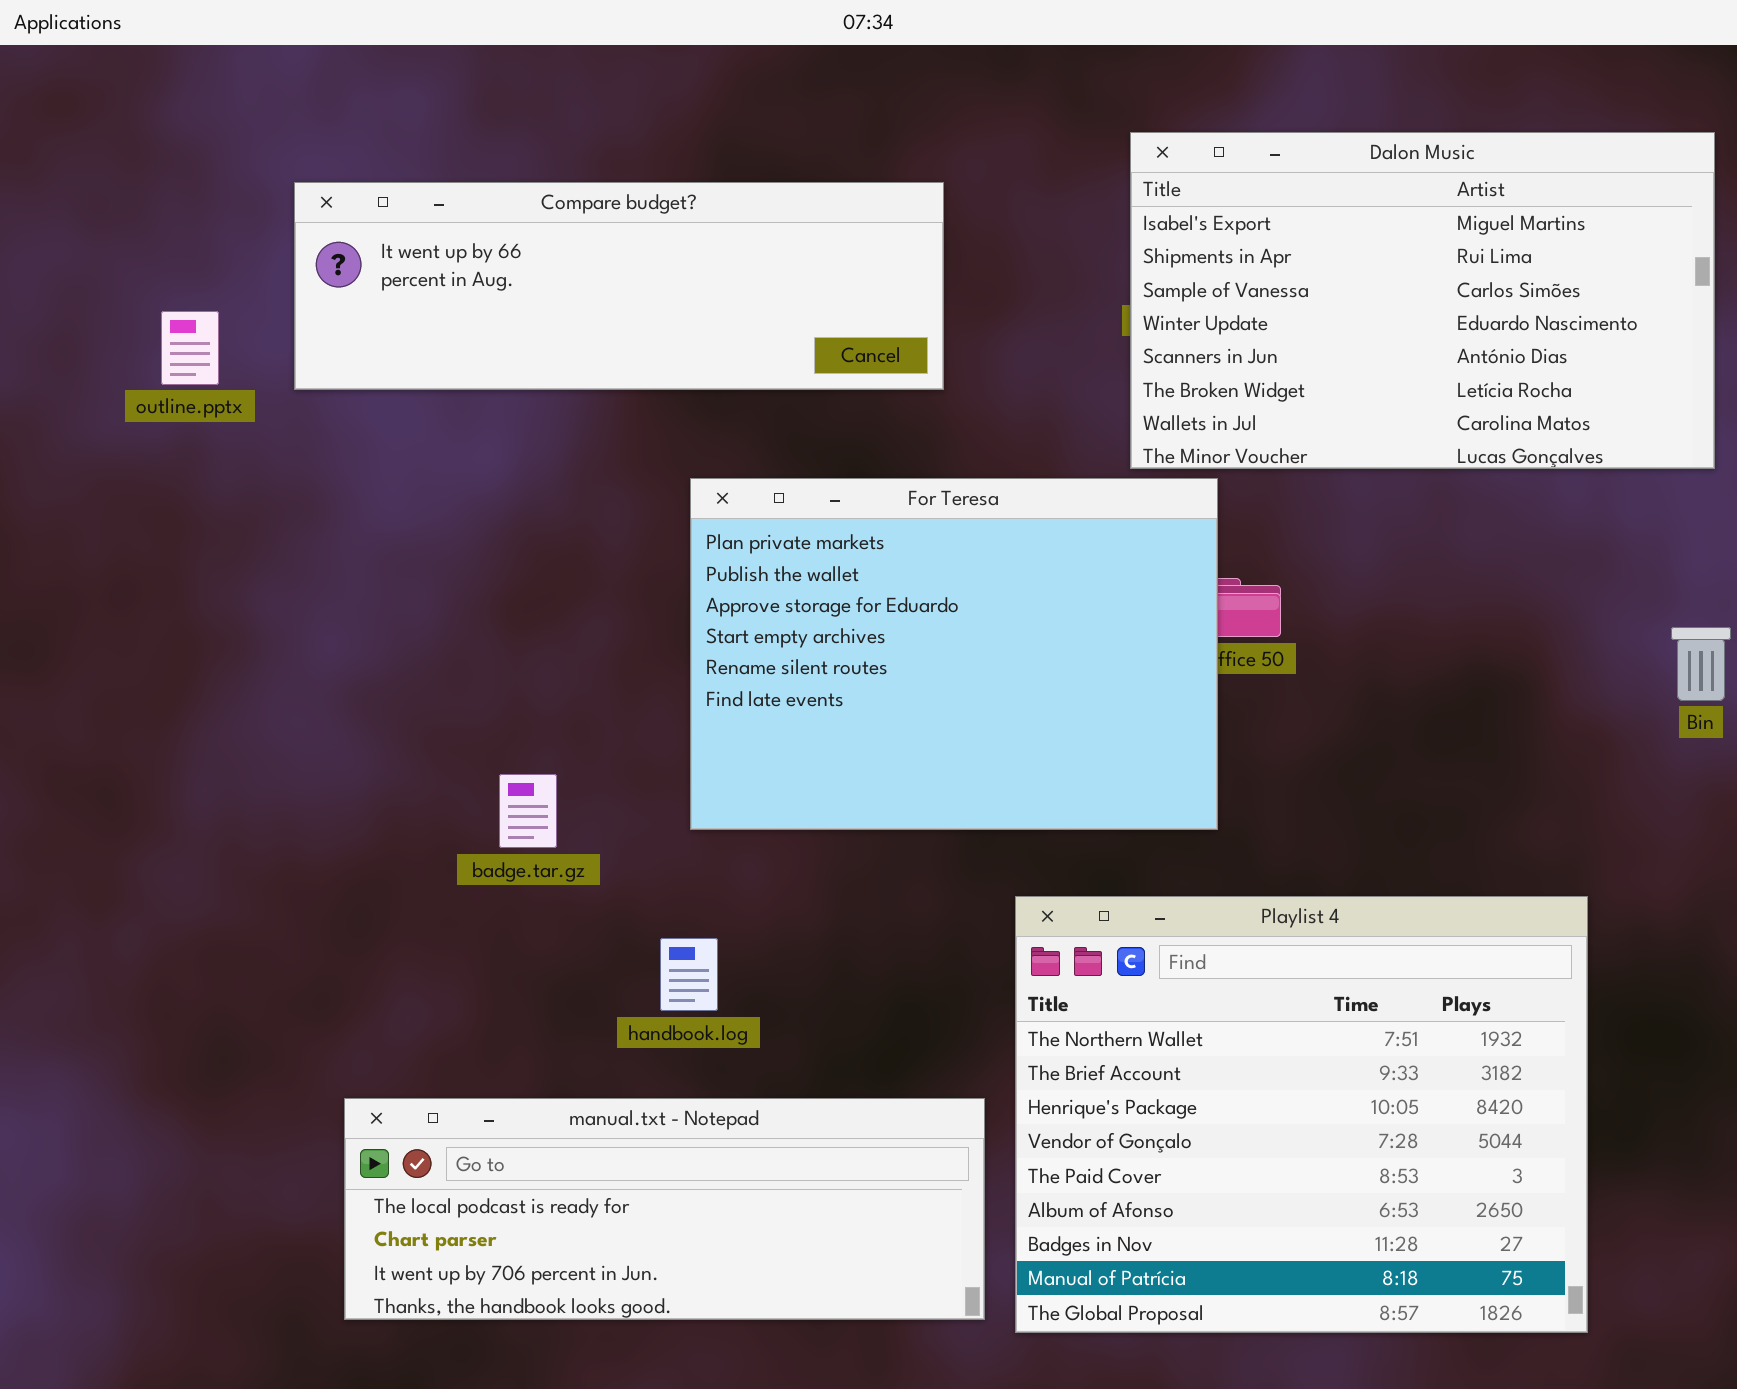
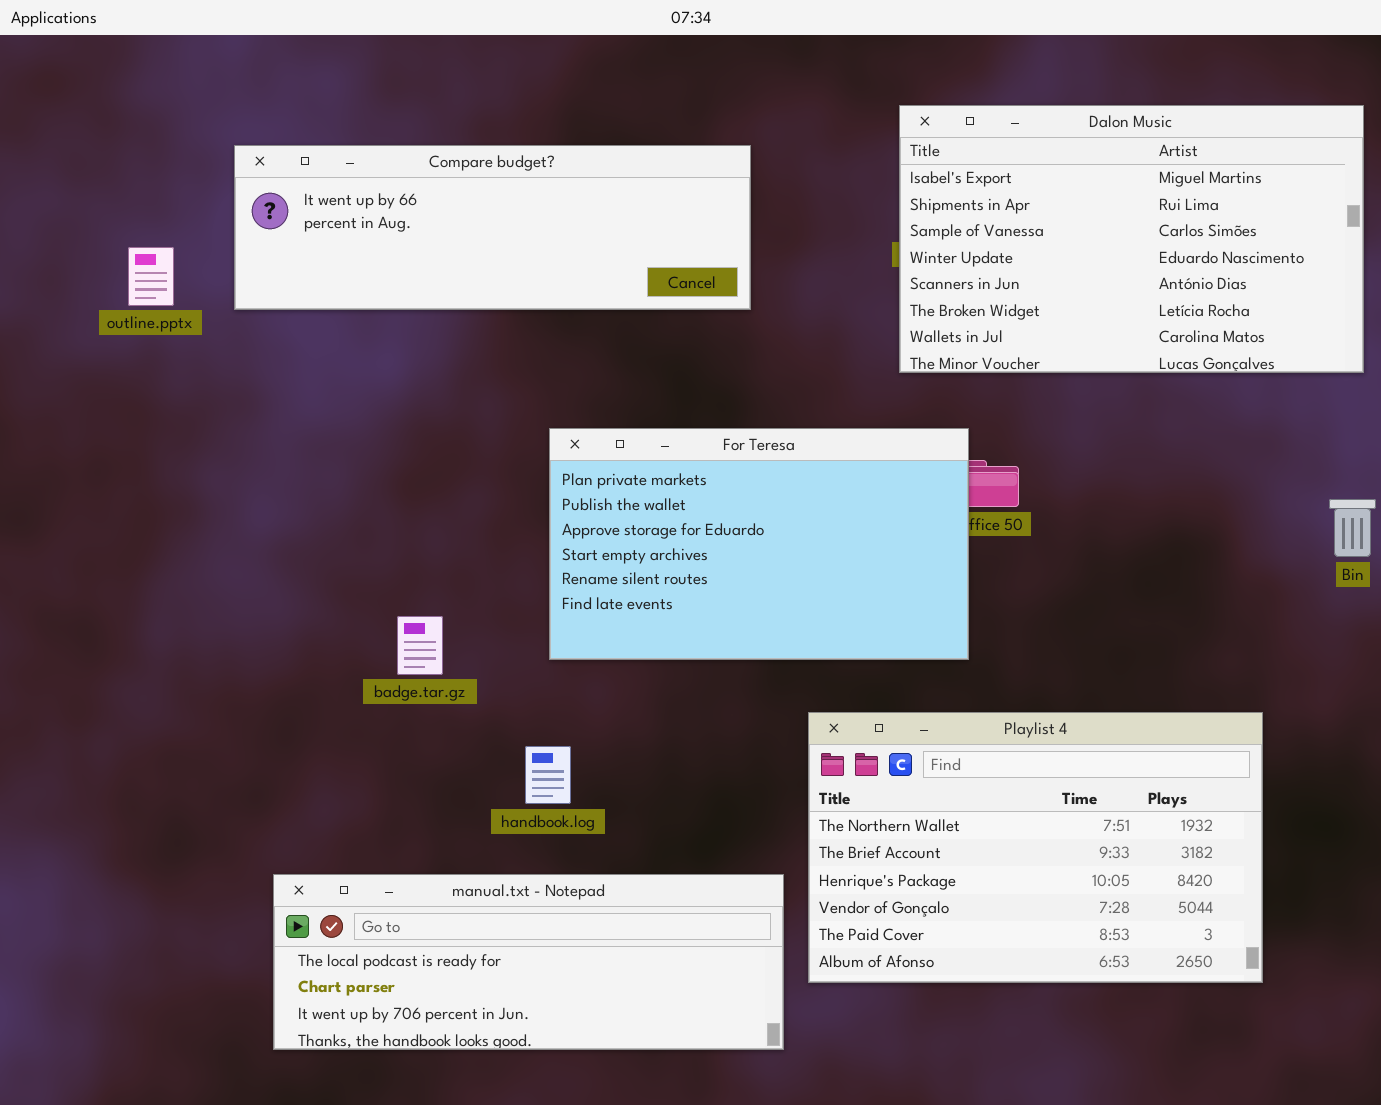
For Teresa: [690,478,1218,830] -> [549,428,969,660], resized
Playlist 4: [1015,896,1588,1333] -> [808,712,1263,983], resized

